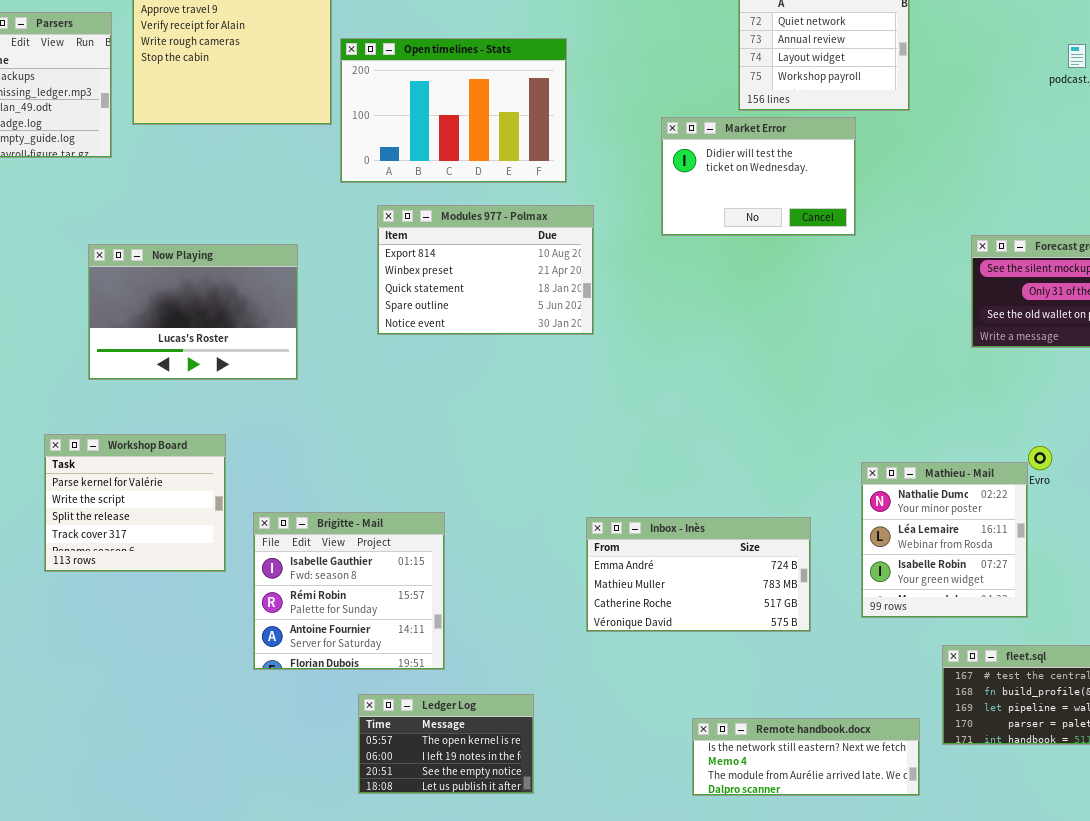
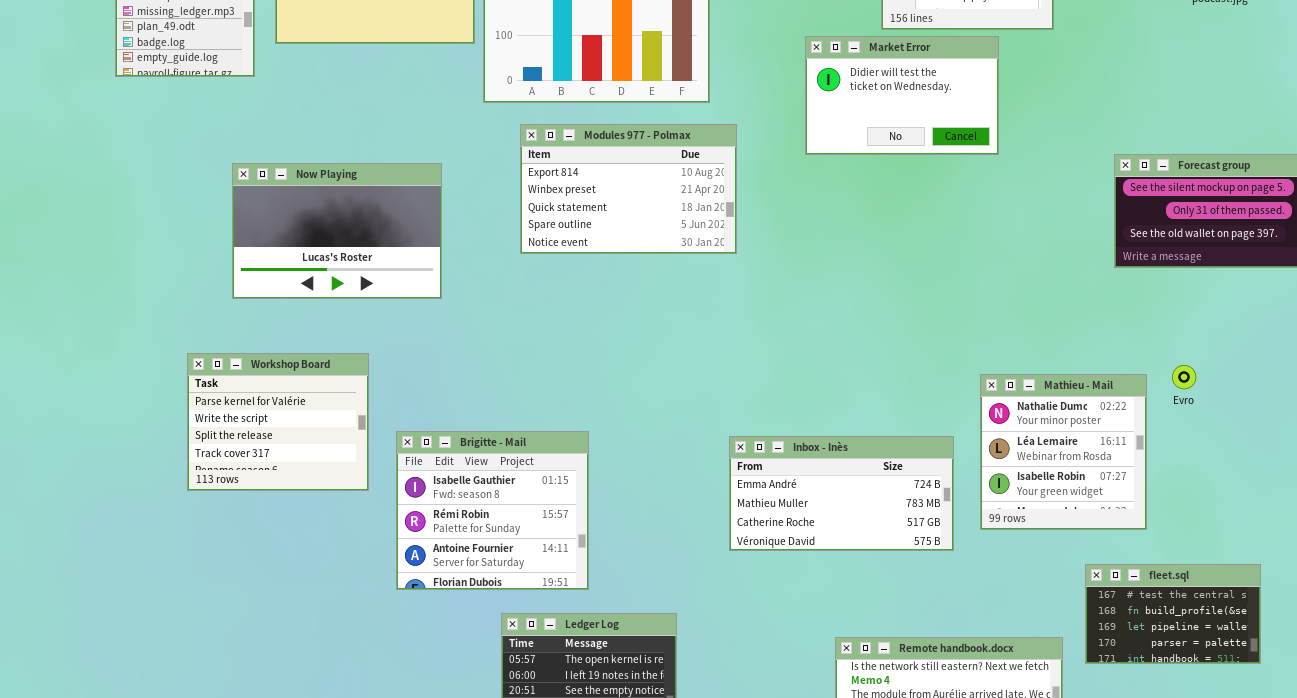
Mathieu - Mail: [861,462,1028,618] -> [980,374,1147,530], moved

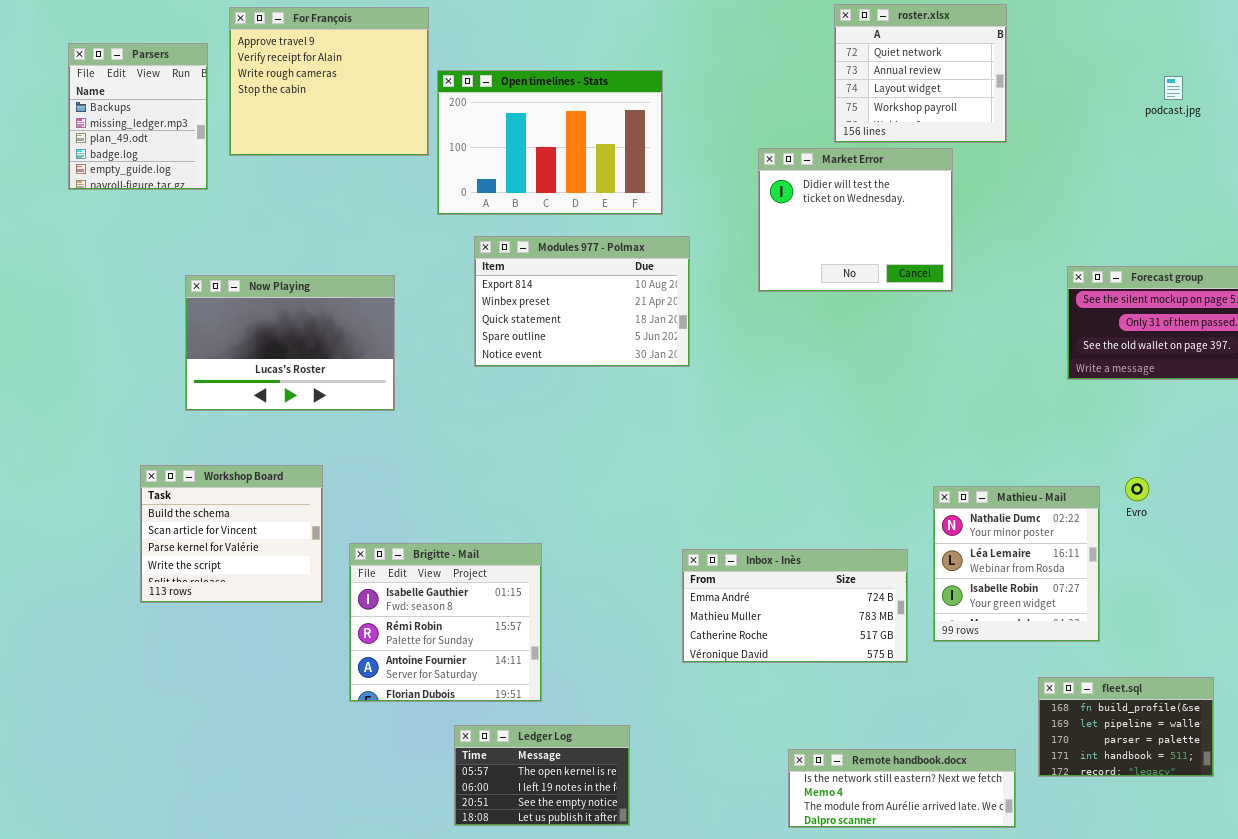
Market Error: [805,36,999,155] -> [758,148,953,292], resized
Workshop Board: [187,353,369,491] -> [140,465,323,603], scrolled up 2 rows
fleet.sql: [1085,564,1261,664] -> [1038,677,1214,777], scrolled down 1 row

